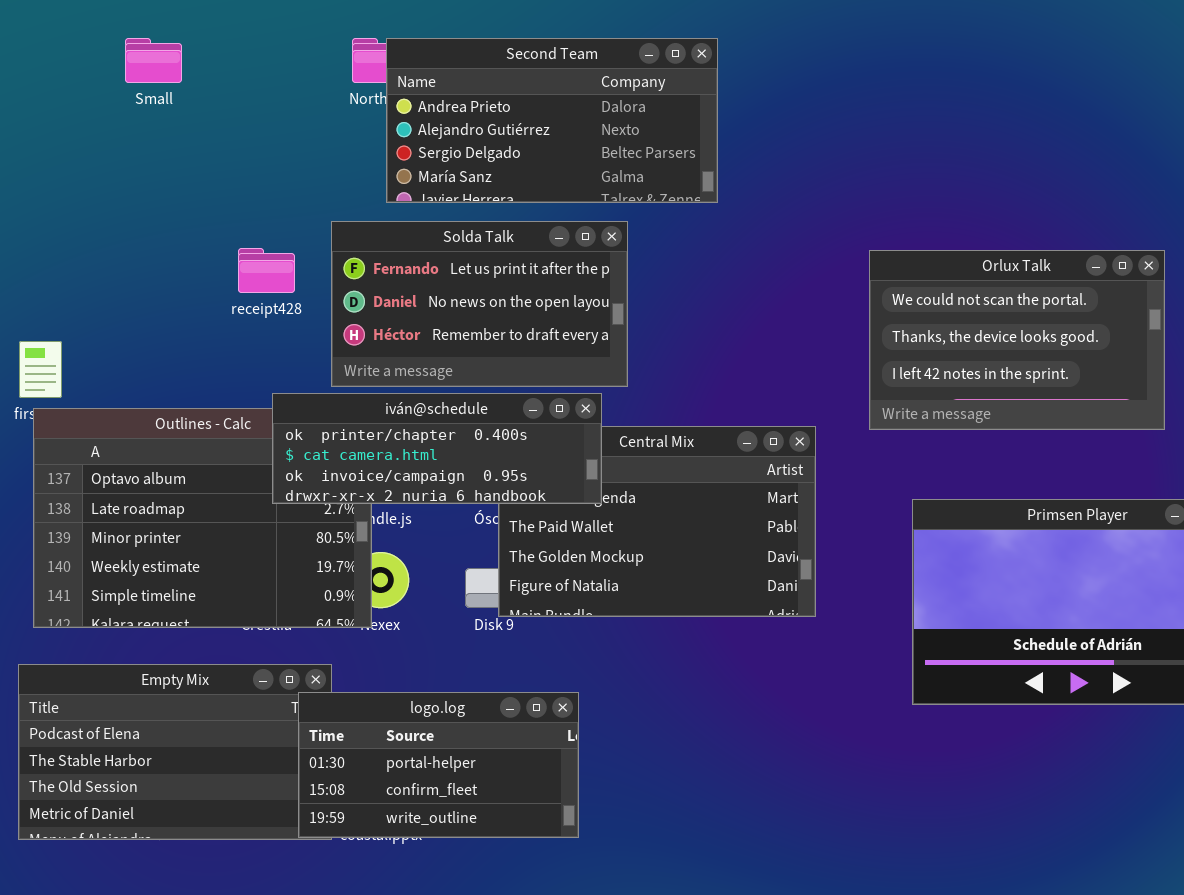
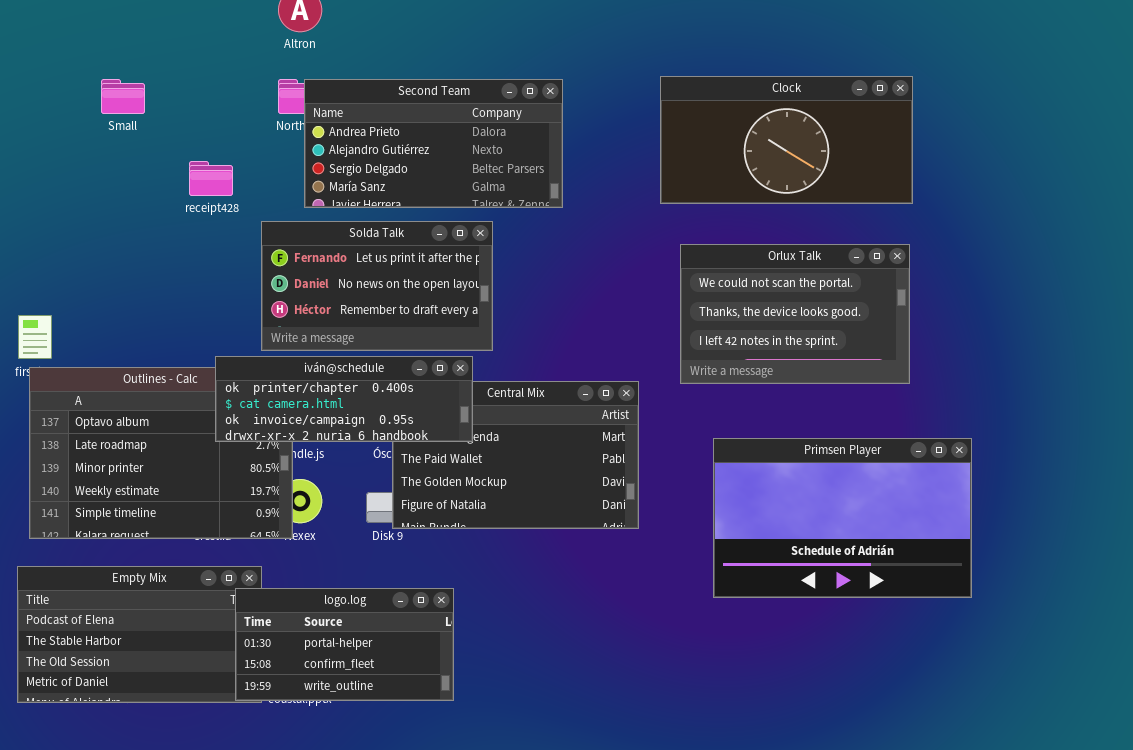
Clock: none -> [660,76,913,204], opened
receipt428: [238,248,295,293] -> [189,161,233,196], moved

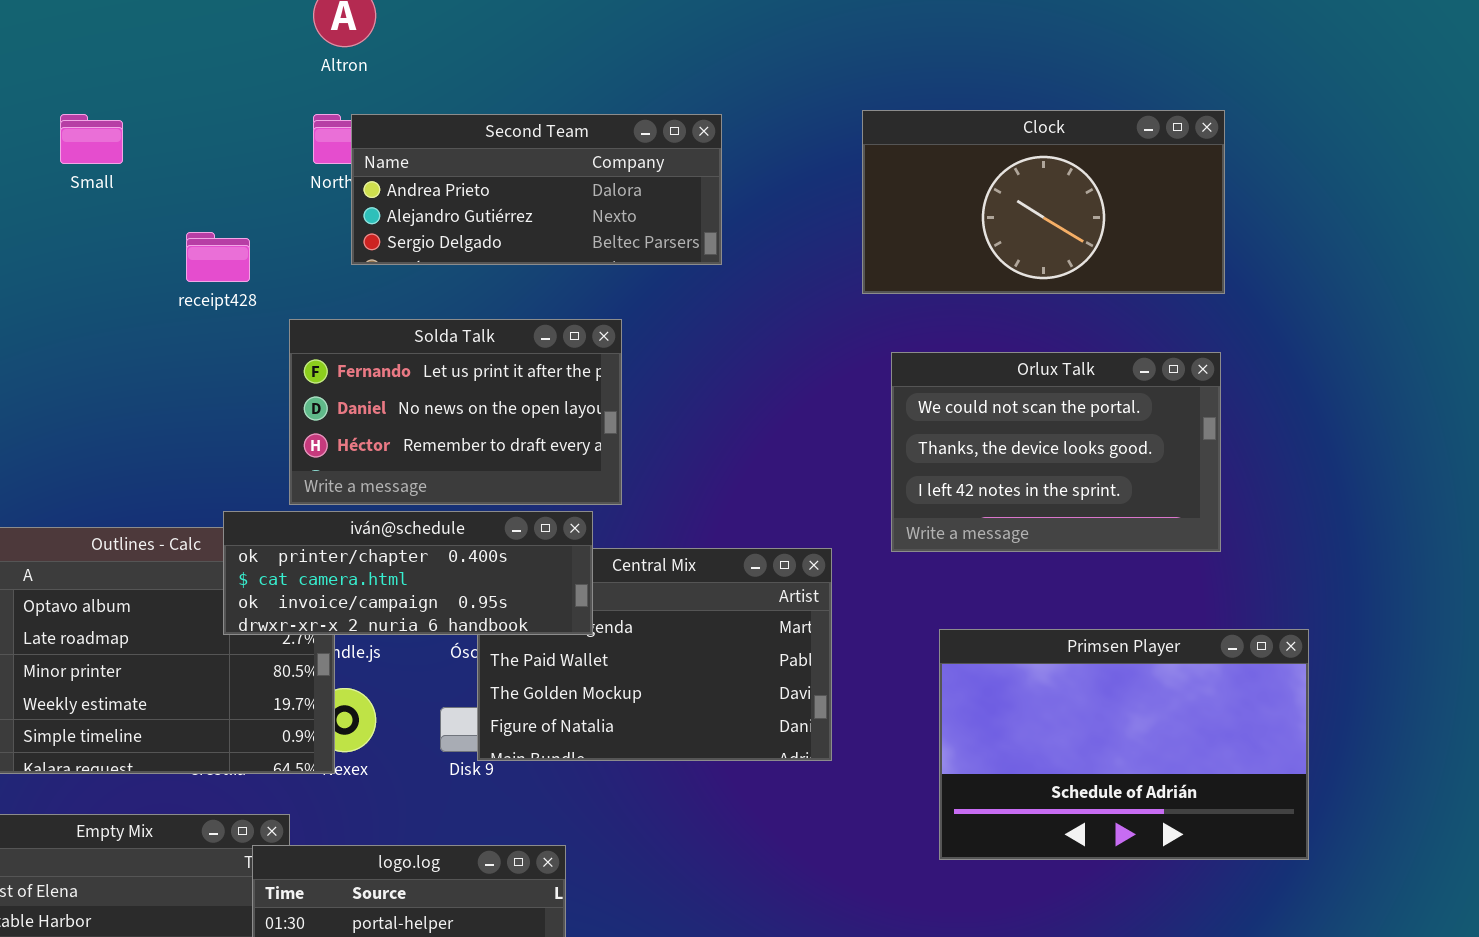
Second Team: [304,79,563,208] -> [351,114,722,265], resized

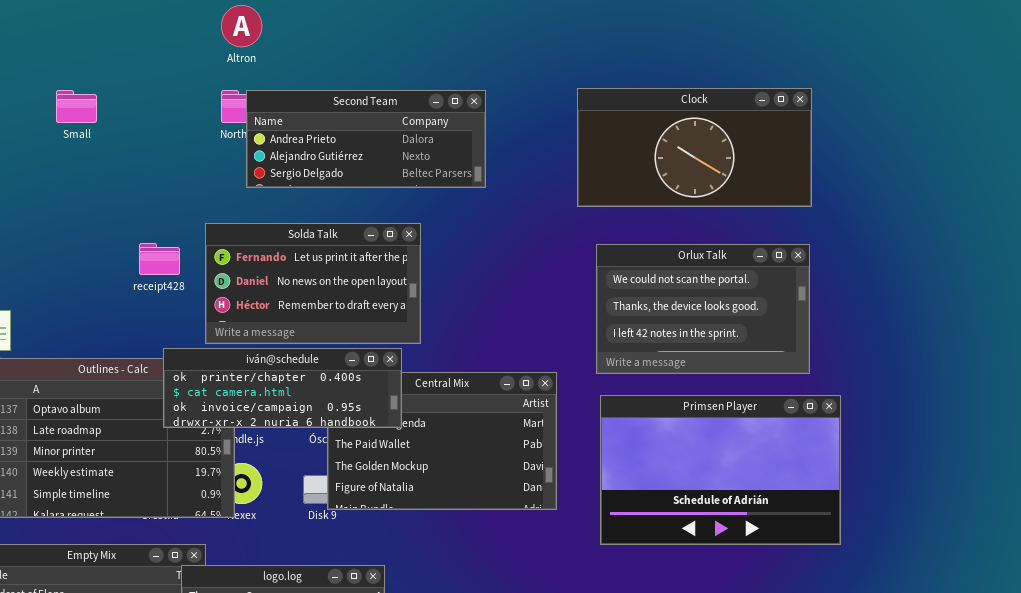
receipt428: [186,232,250,282] -> [139,243,180,275], moved
Primsen Player: [939,629,1309,860] -> [600,395,841,545], moved

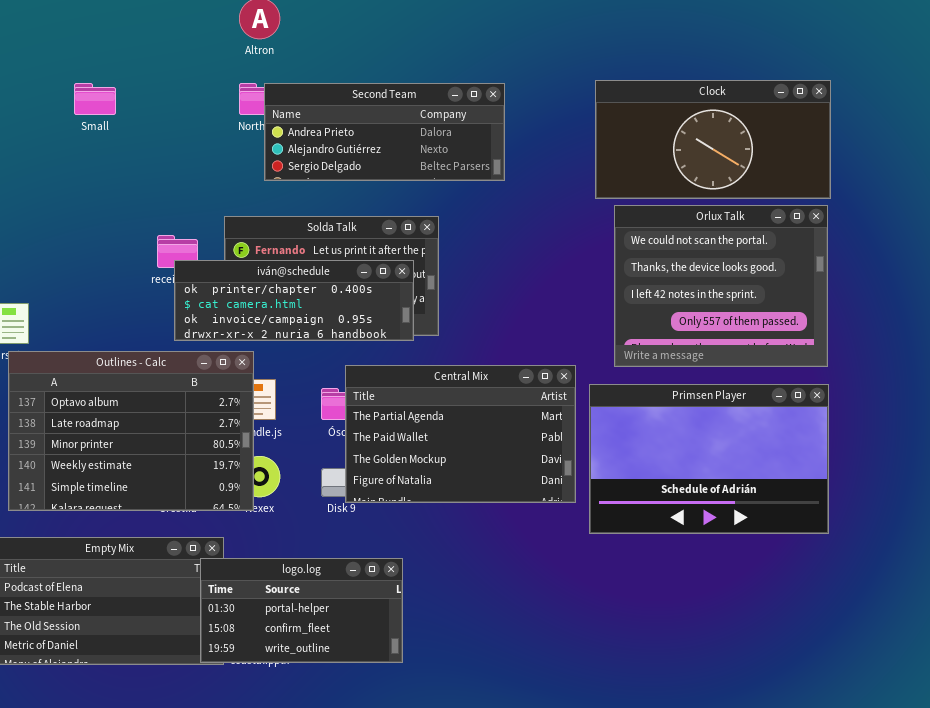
Orlux Talk: [596,244,810,374] -> [614,205,828,367], resized
iván@schedule: [163,348,402,428] -> [174,260,414,341], moved
Primsen Player: [600,395,841,545] -> [589,384,829,534], moved

